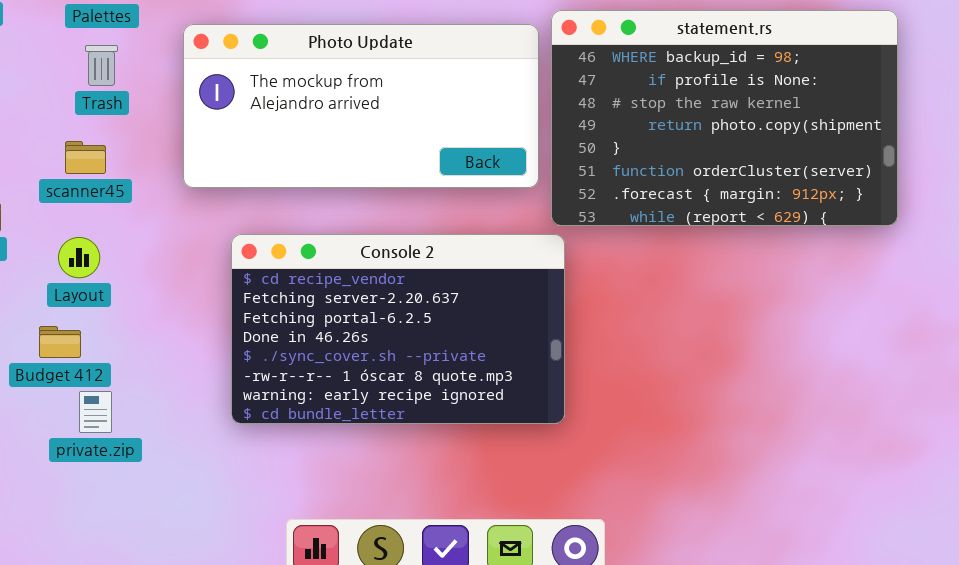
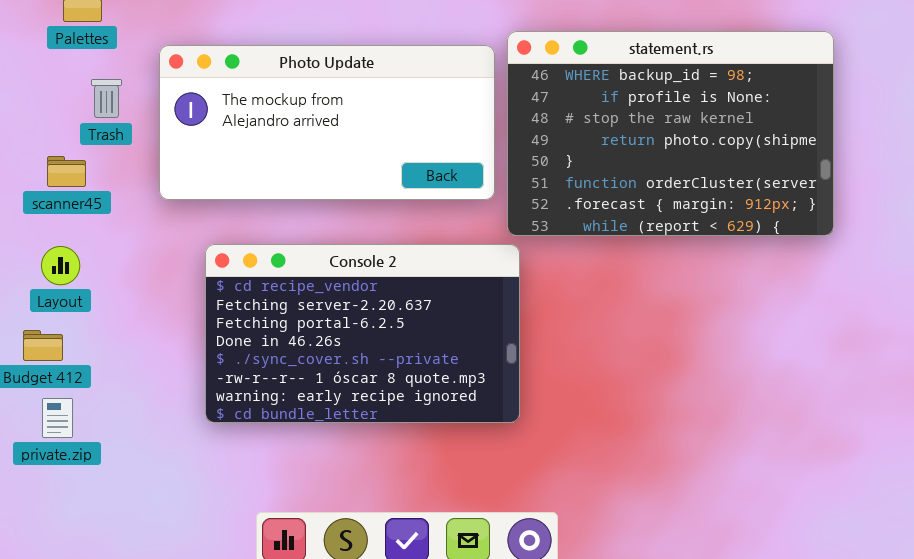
Trash: [85,45,118,86] -> [91,79,122,118], moved
private.zip: [79,391,112,433] -> [42,398,73,438], moved

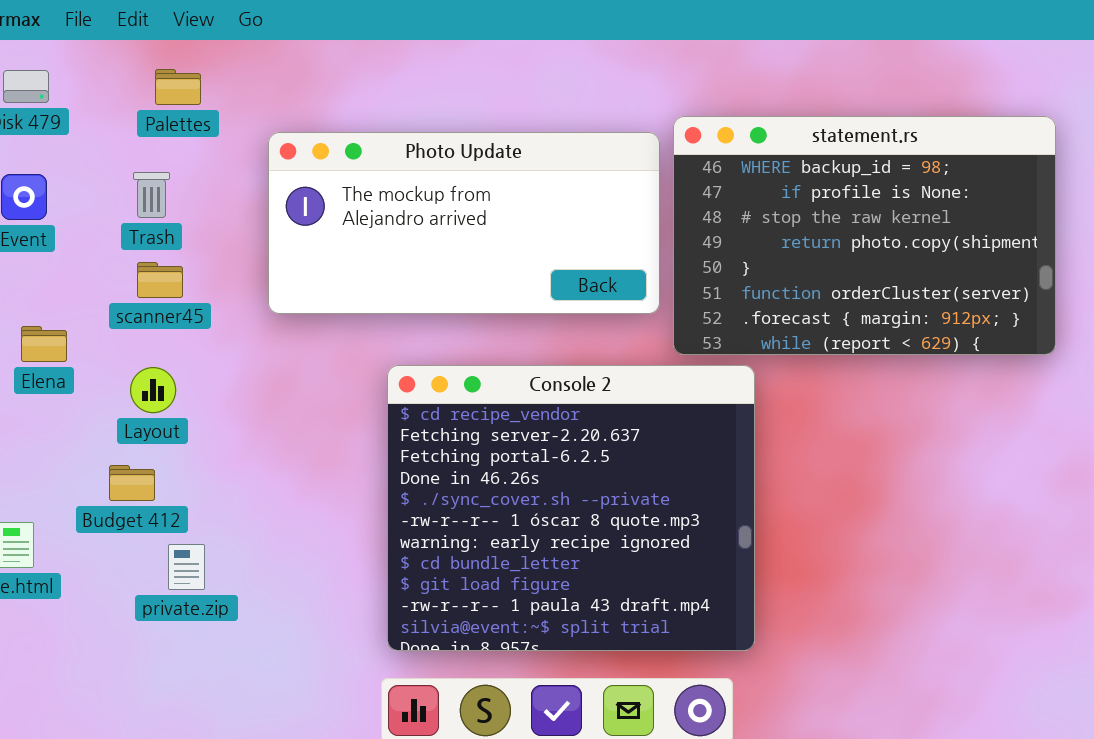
Trash: [91,79,122,118] -> [133,172,170,218], moved
Console 2: [205,244,520,423] -> [387,365,755,651], moved, resized
private.zip: [42,398,73,438] -> [168,544,205,590], moved

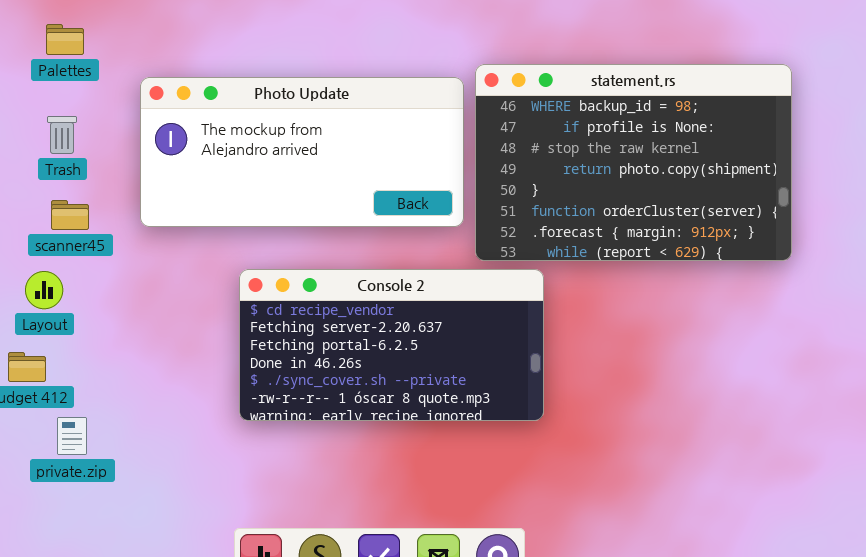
Trash: [133,172,170,218] -> [47,116,77,154], moved
scanner45: [137,262,183,298] -> [51,200,89,230], moved
Console 2: [387,365,755,651] -> [239,269,544,421], resized

